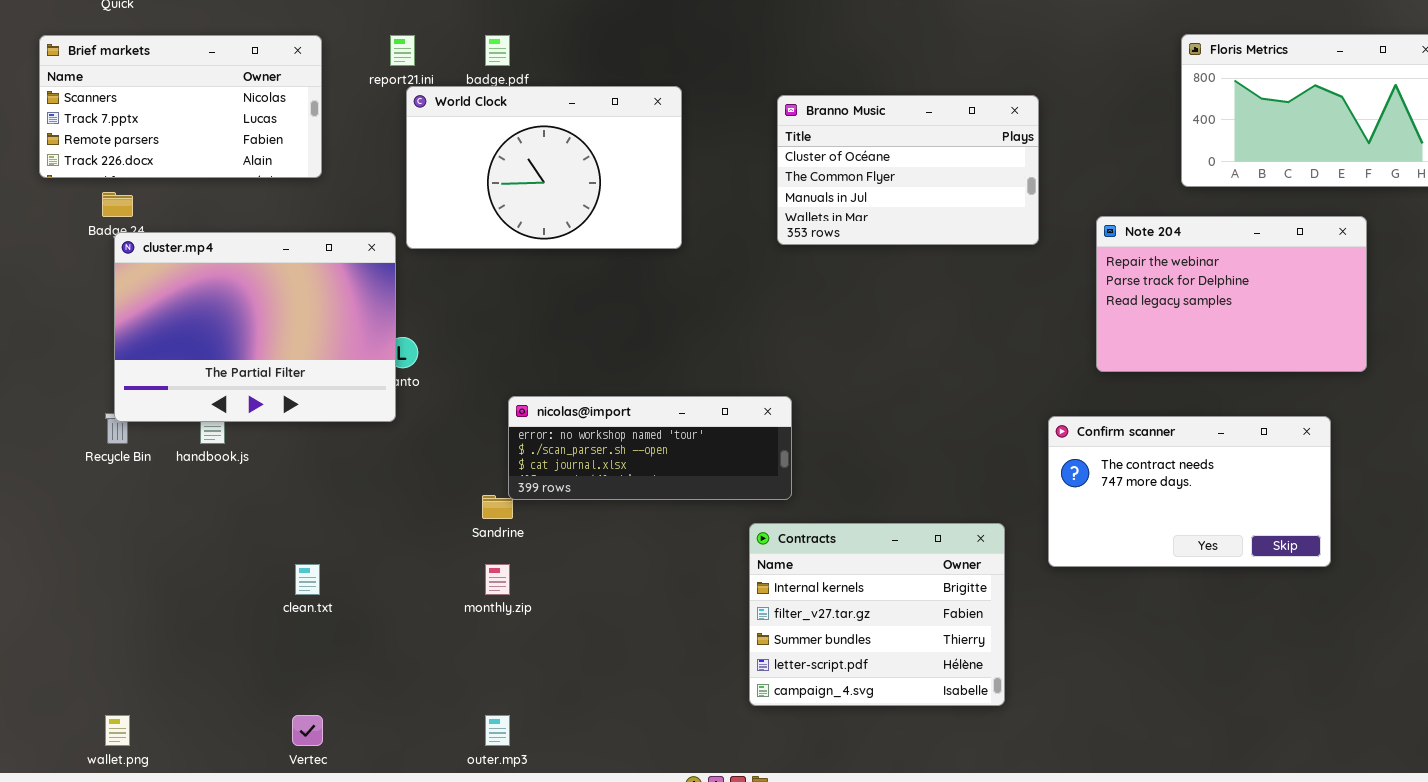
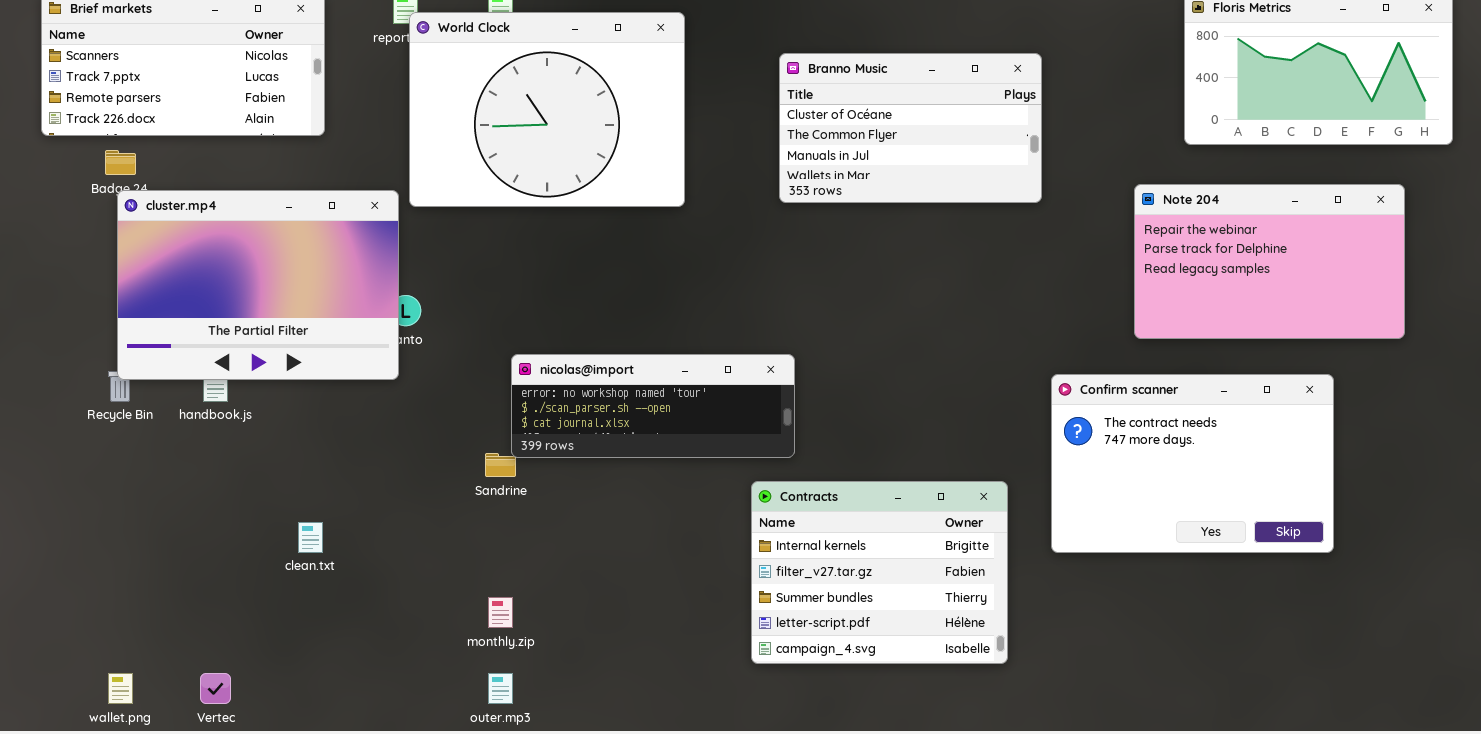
World Clock: [406,86,682,249] -> [409,12,685,207], resized
Note 204: [1096,216,1367,372] -> [1134,184,1405,339], moved
Confirm scanner: [1048,416,1331,567] -> [1051,374,1334,553], resized
monthly.zip: [485,564,510,595] -> [488,597,513,628], moved
Vertec: [292,715,323,746] -> [200,673,231,704], moved

